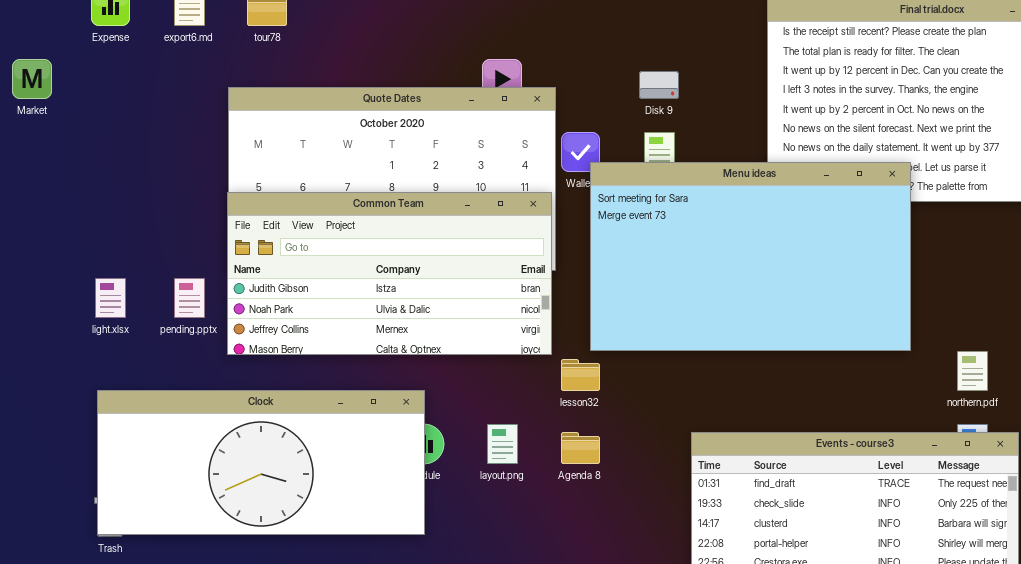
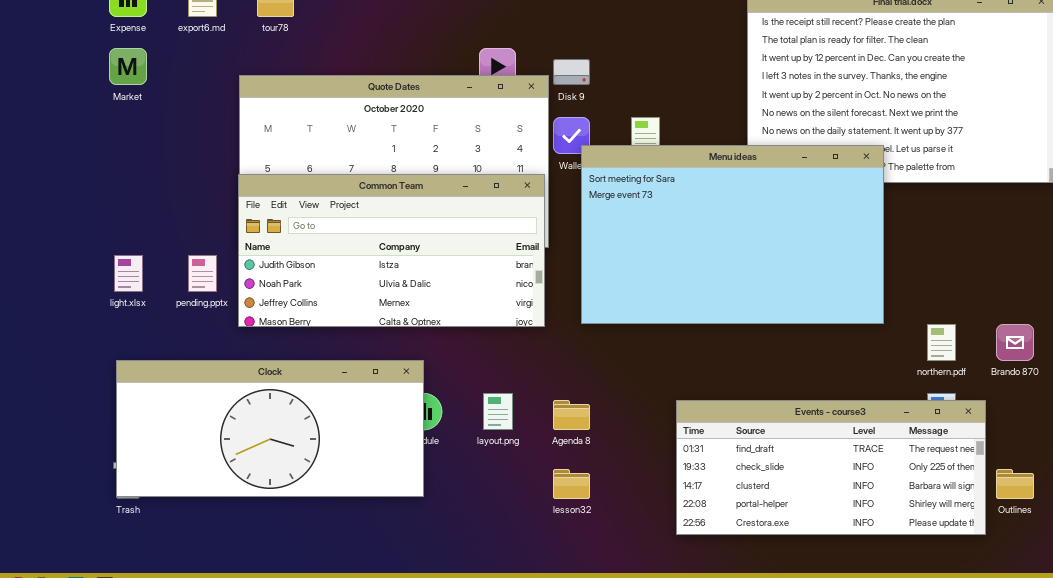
Market: [12,59,52,99] -> [109,48,147,85], moved
Disk 9: [639,71,679,99] -> [553,59,590,85], moved
lesson32: [561,359,600,391] -> [553,469,590,499], moved

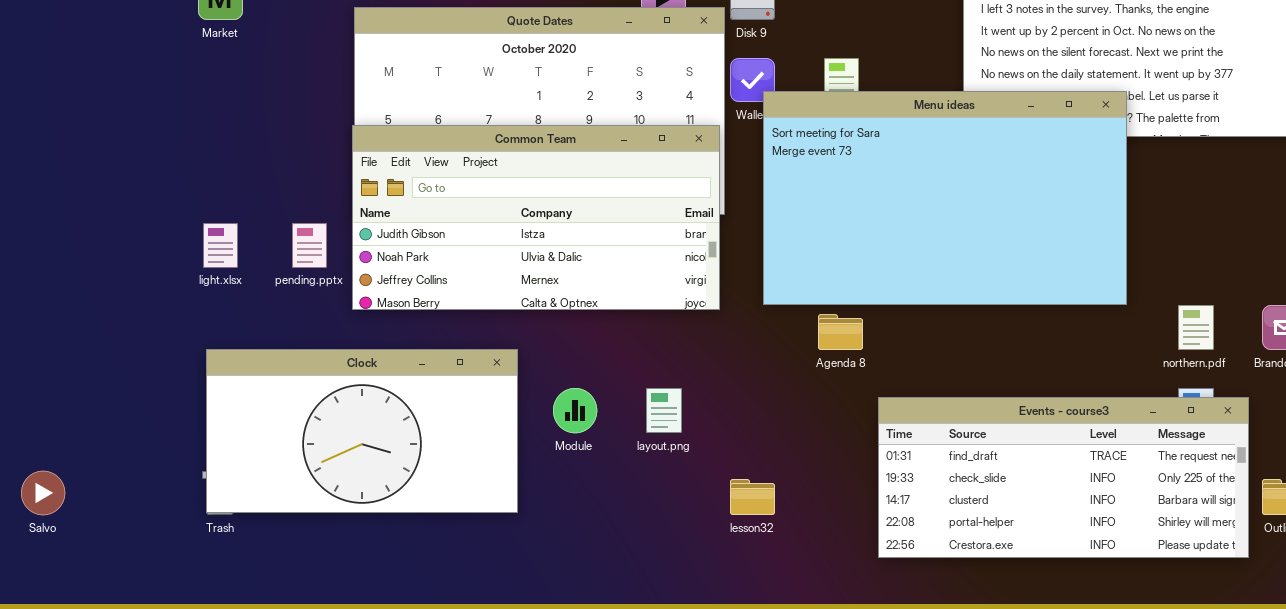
Clock: [116,360,424,497] -> [206,349,518,513], resized
Agenda 8: [553,400,590,430] -> [818,314,863,350], moved

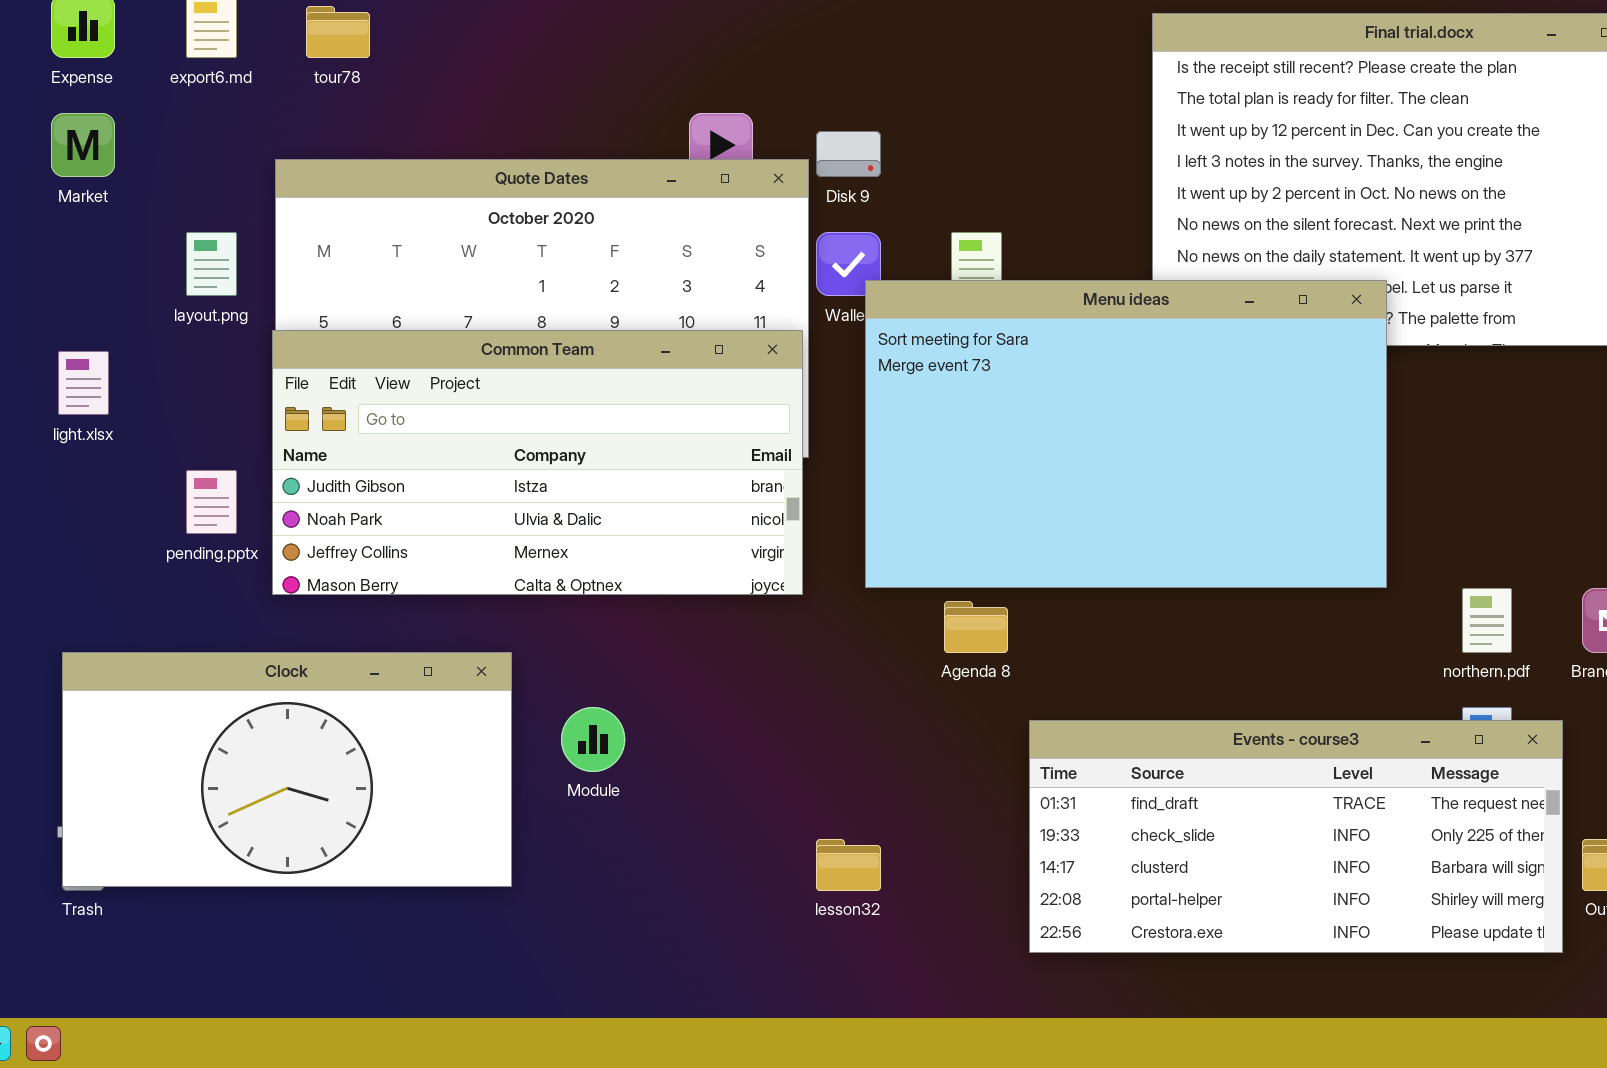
light.xlsx: [203,223,238,268] -> [58,351,109,415], moved
layout.png: [646,388,682,433] -> [186,232,237,296], moved

